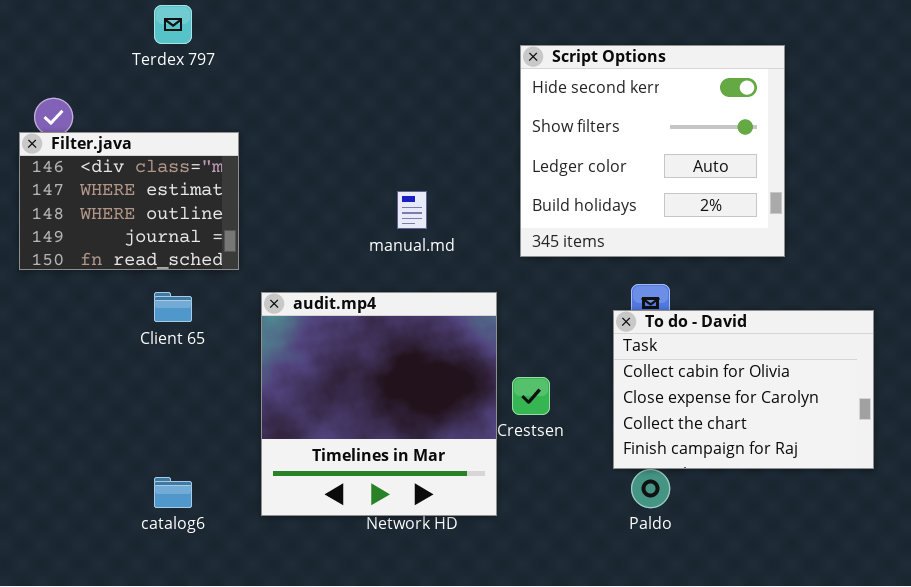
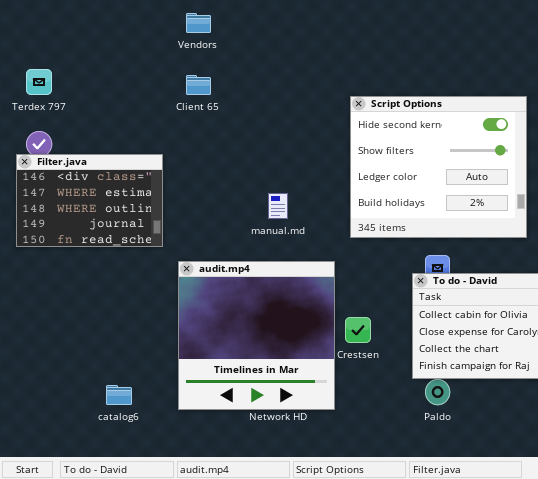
Terdex 797: [154,5,192,44] -> [26,69,52,95], moved
Client 65: [154,292,192,322] -> [186,75,211,95], moved

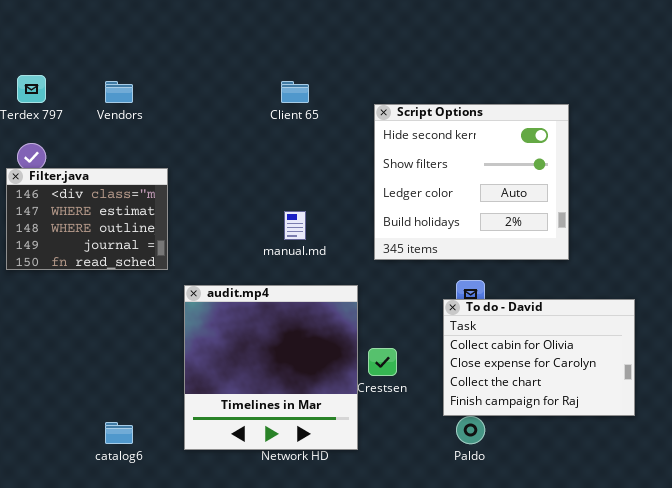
Vendors: [186,13,211,33] -> [105,81,133,103], moved
Client 65: [186,75,211,95] -> [281,81,309,103], moved

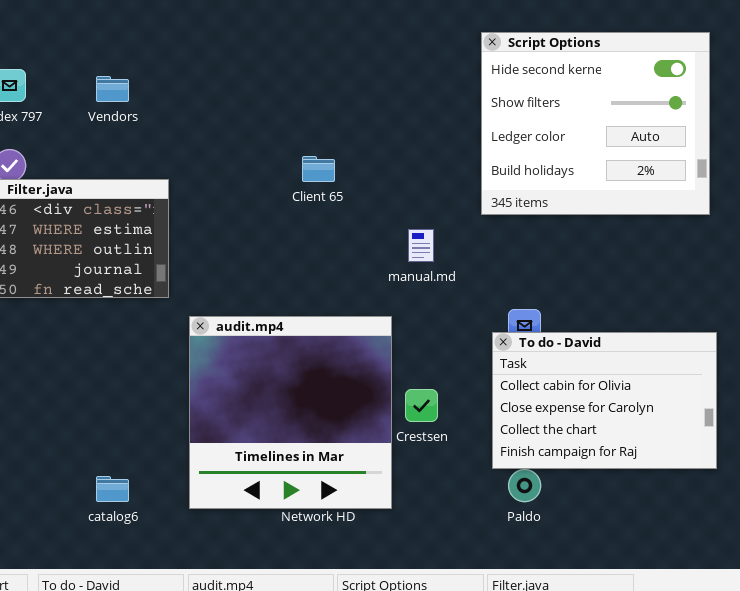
Client 65: [281,81,309,103] -> [302,156,335,182], moved
Script Options: [374,104,569,260] -> [481,32,710,215], moved
manual.md: [284,211,306,240] -> [408,229,434,262], moved

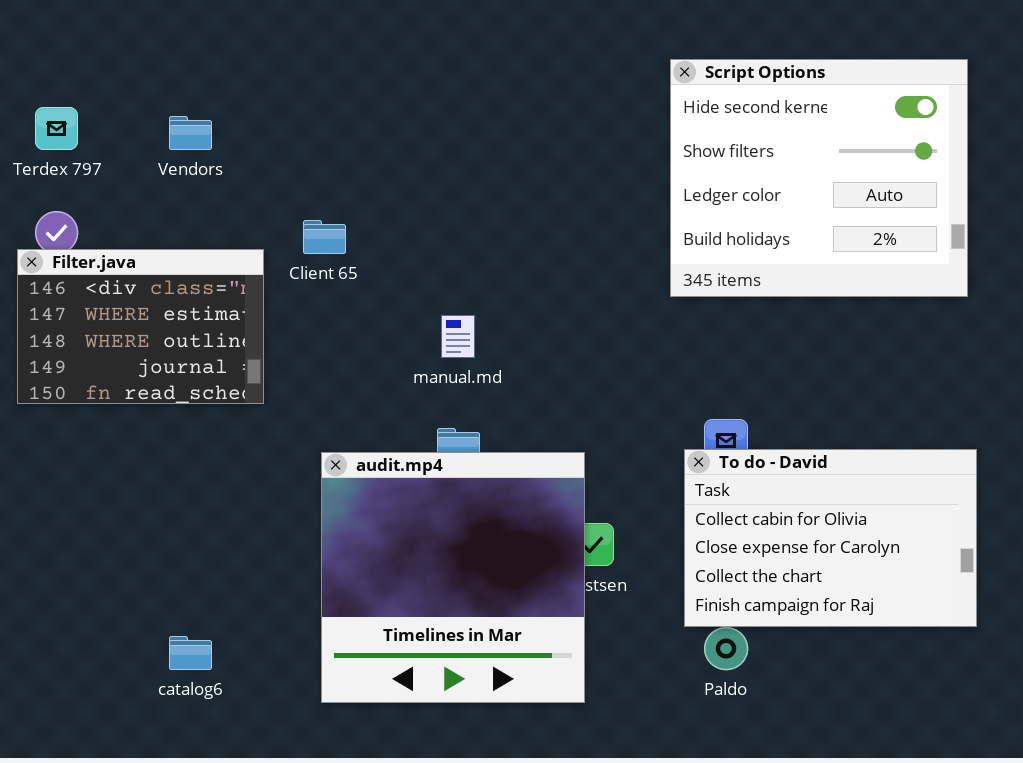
Client 65: [302,156,335,182] -> [303,220,346,254], moved
manual.md: [408,229,434,262] -> [441,315,475,358], moved
audit.mp4: [189,316,392,509] -> [321,452,585,703], moved

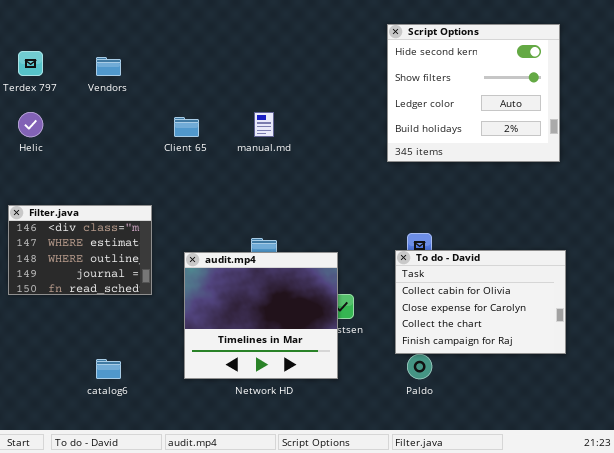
Filter.java: [17,249,264,404] -> [8,205,152,295], moved
manual.md: [441,315,475,358] -> [254,112,274,137], moved
audit.mp4: [321,452,585,703] -> [184,252,338,379], resized

